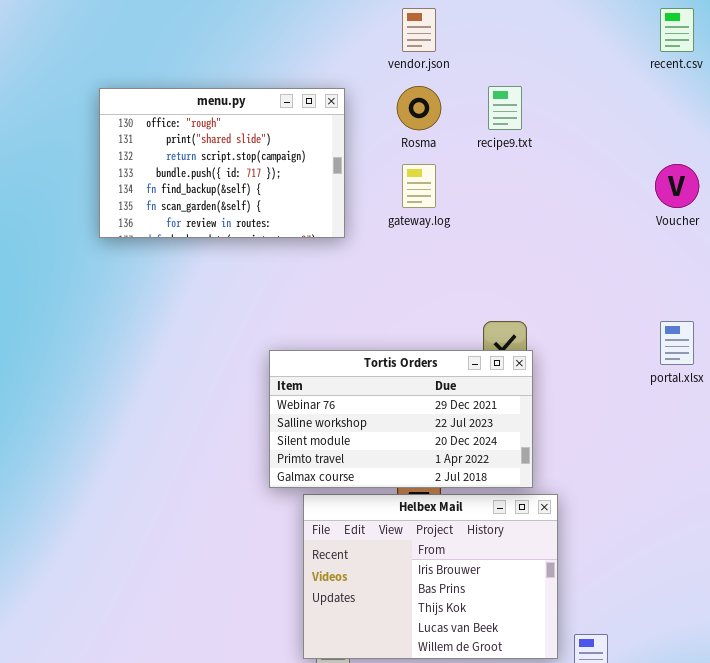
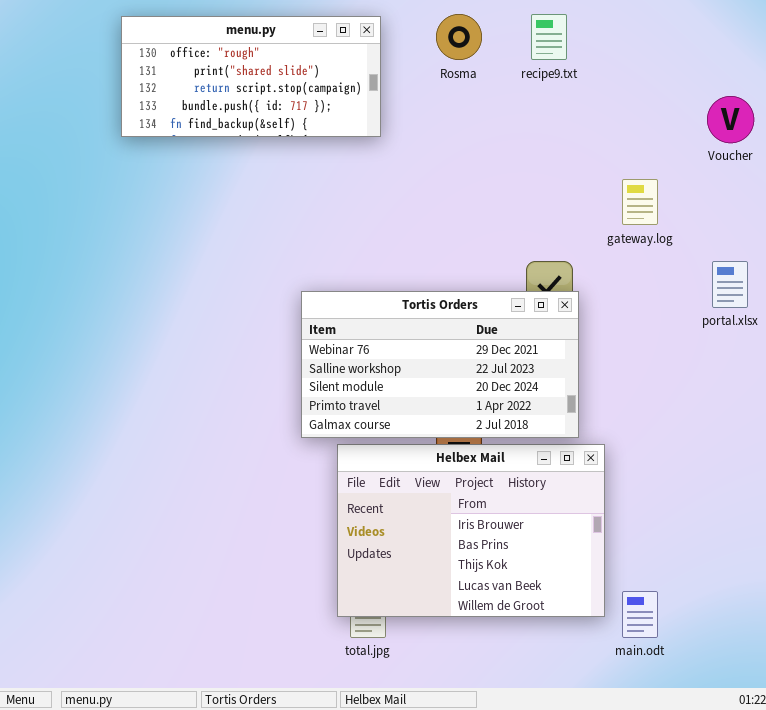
menu.py: [99,88,345,238] -> [121,16,381,137], resized
gateway.log: [402,164,436,208] -> [622,179,658,225], moved

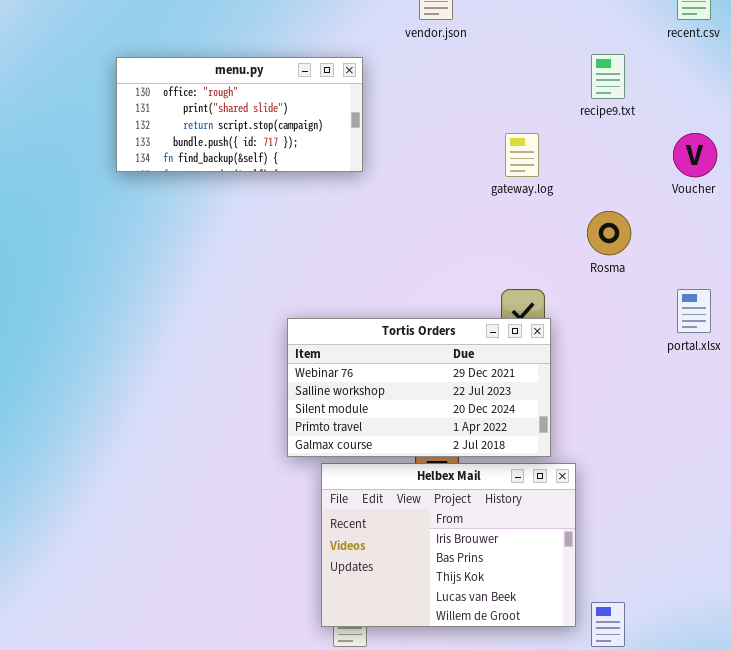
Rosma: [436,14,482,60] -> [587,211,631,255], moved
recipe9.txt: [531,14,567,60] -> [591,54,625,99], moved
gateway.log: [622,179,658,225] -> [505,133,539,177], moved

